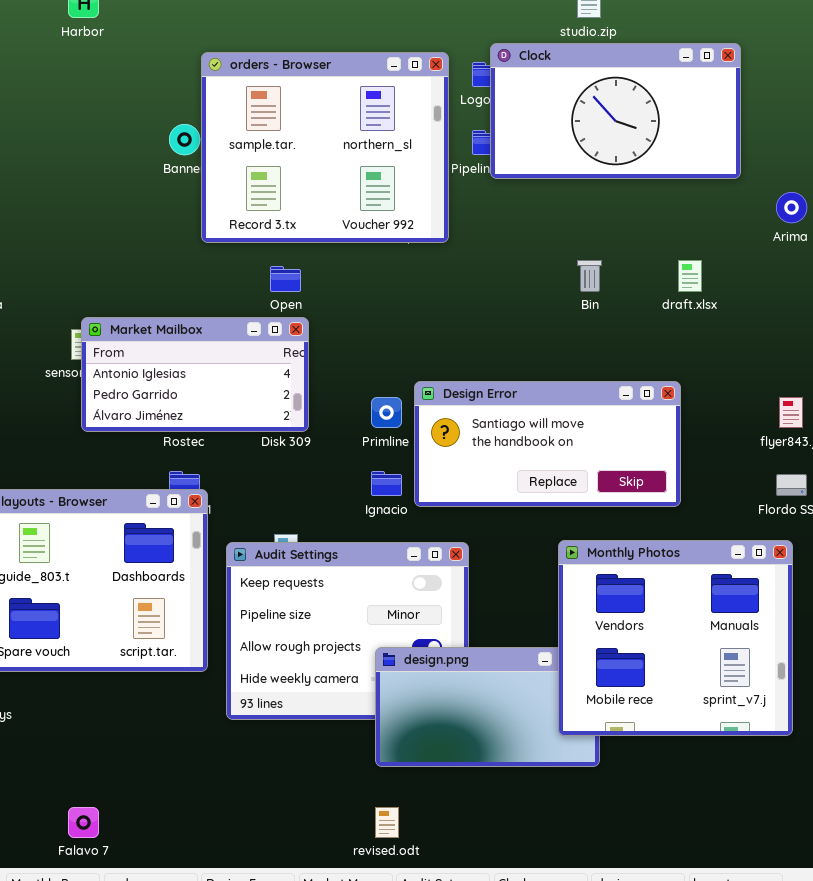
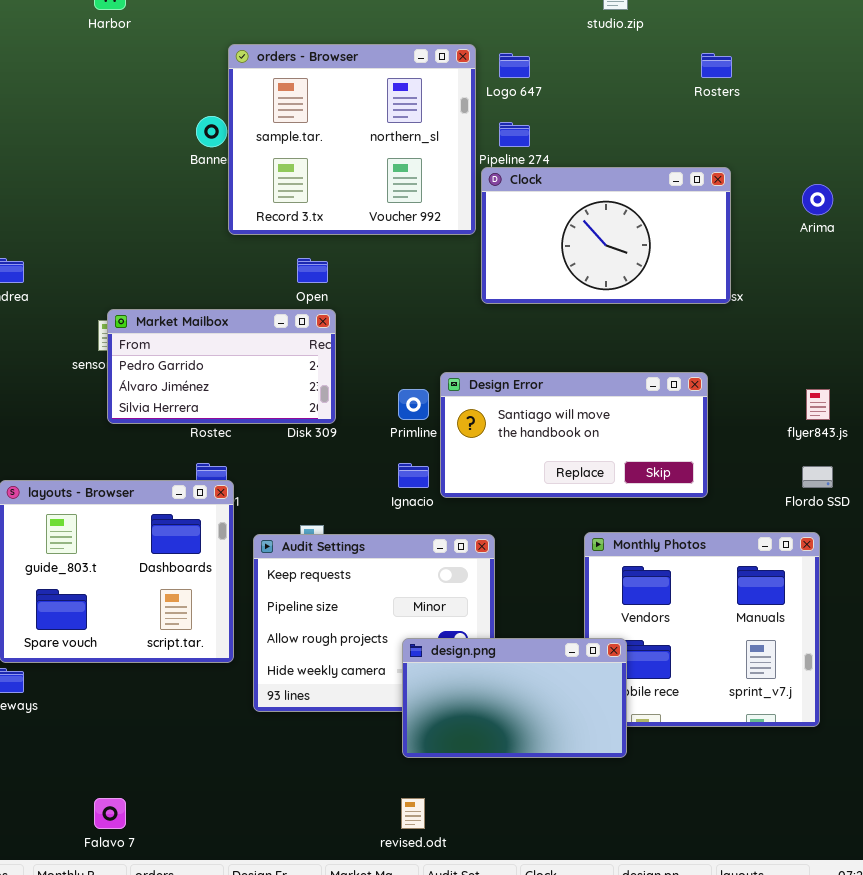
Clock: [490,43,741,179] -> [481,167,731,304], moved
Market Mailbox: [81,317,309,432] -> [107,309,336,424], scrolled down 1 row
design.png: [375,647,600,767] -> [402,638,627,758], raised

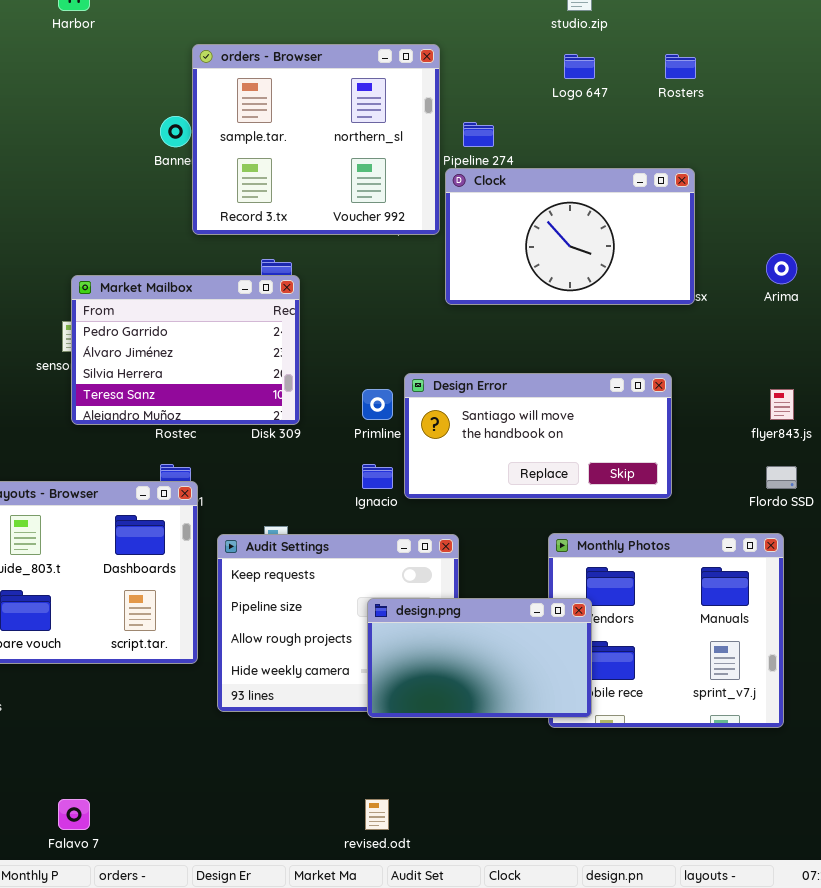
Logo 647: [499,53,530,78] -> [564,54,595,79], moved
Arima: [802,184,833,215] -> [766,253,797,284], moved
Market Mailbox: [107,309,336,424] -> [71,275,300,425], resized
design.png: [402,638,627,758] -> [367,598,592,718], moved

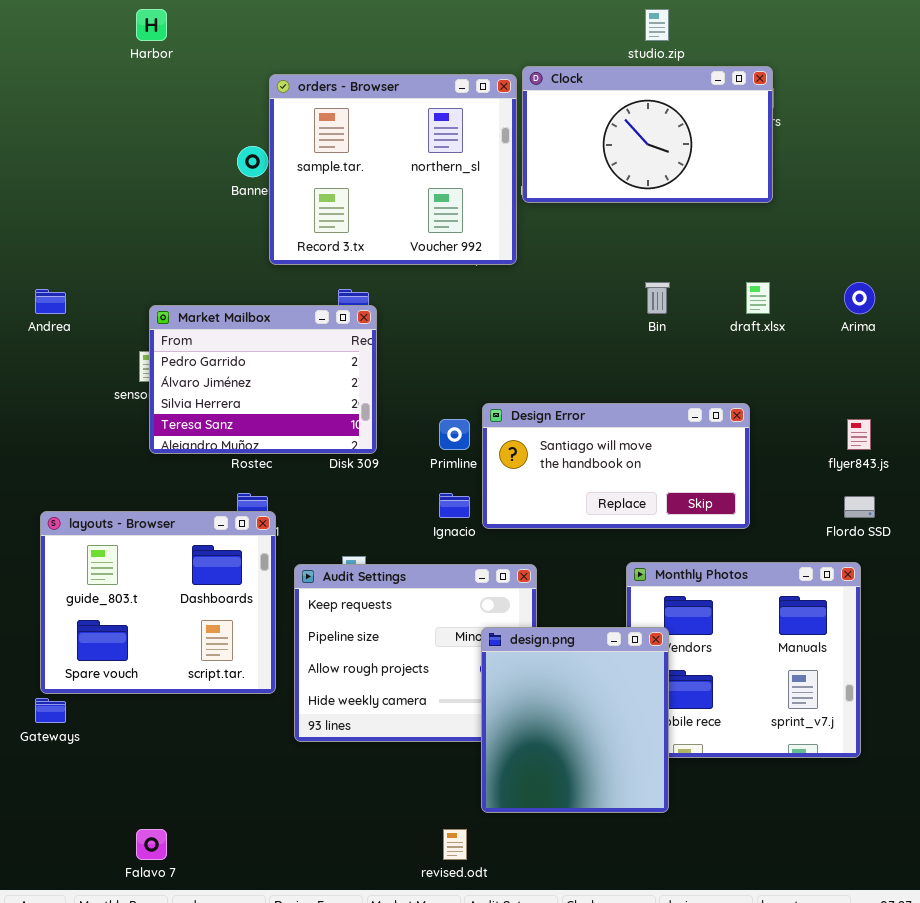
Clock: [445,168,695,305] -> [522,66,773,203], moved
design.png: [367,598,592,718] -> [481,627,669,813], resized

